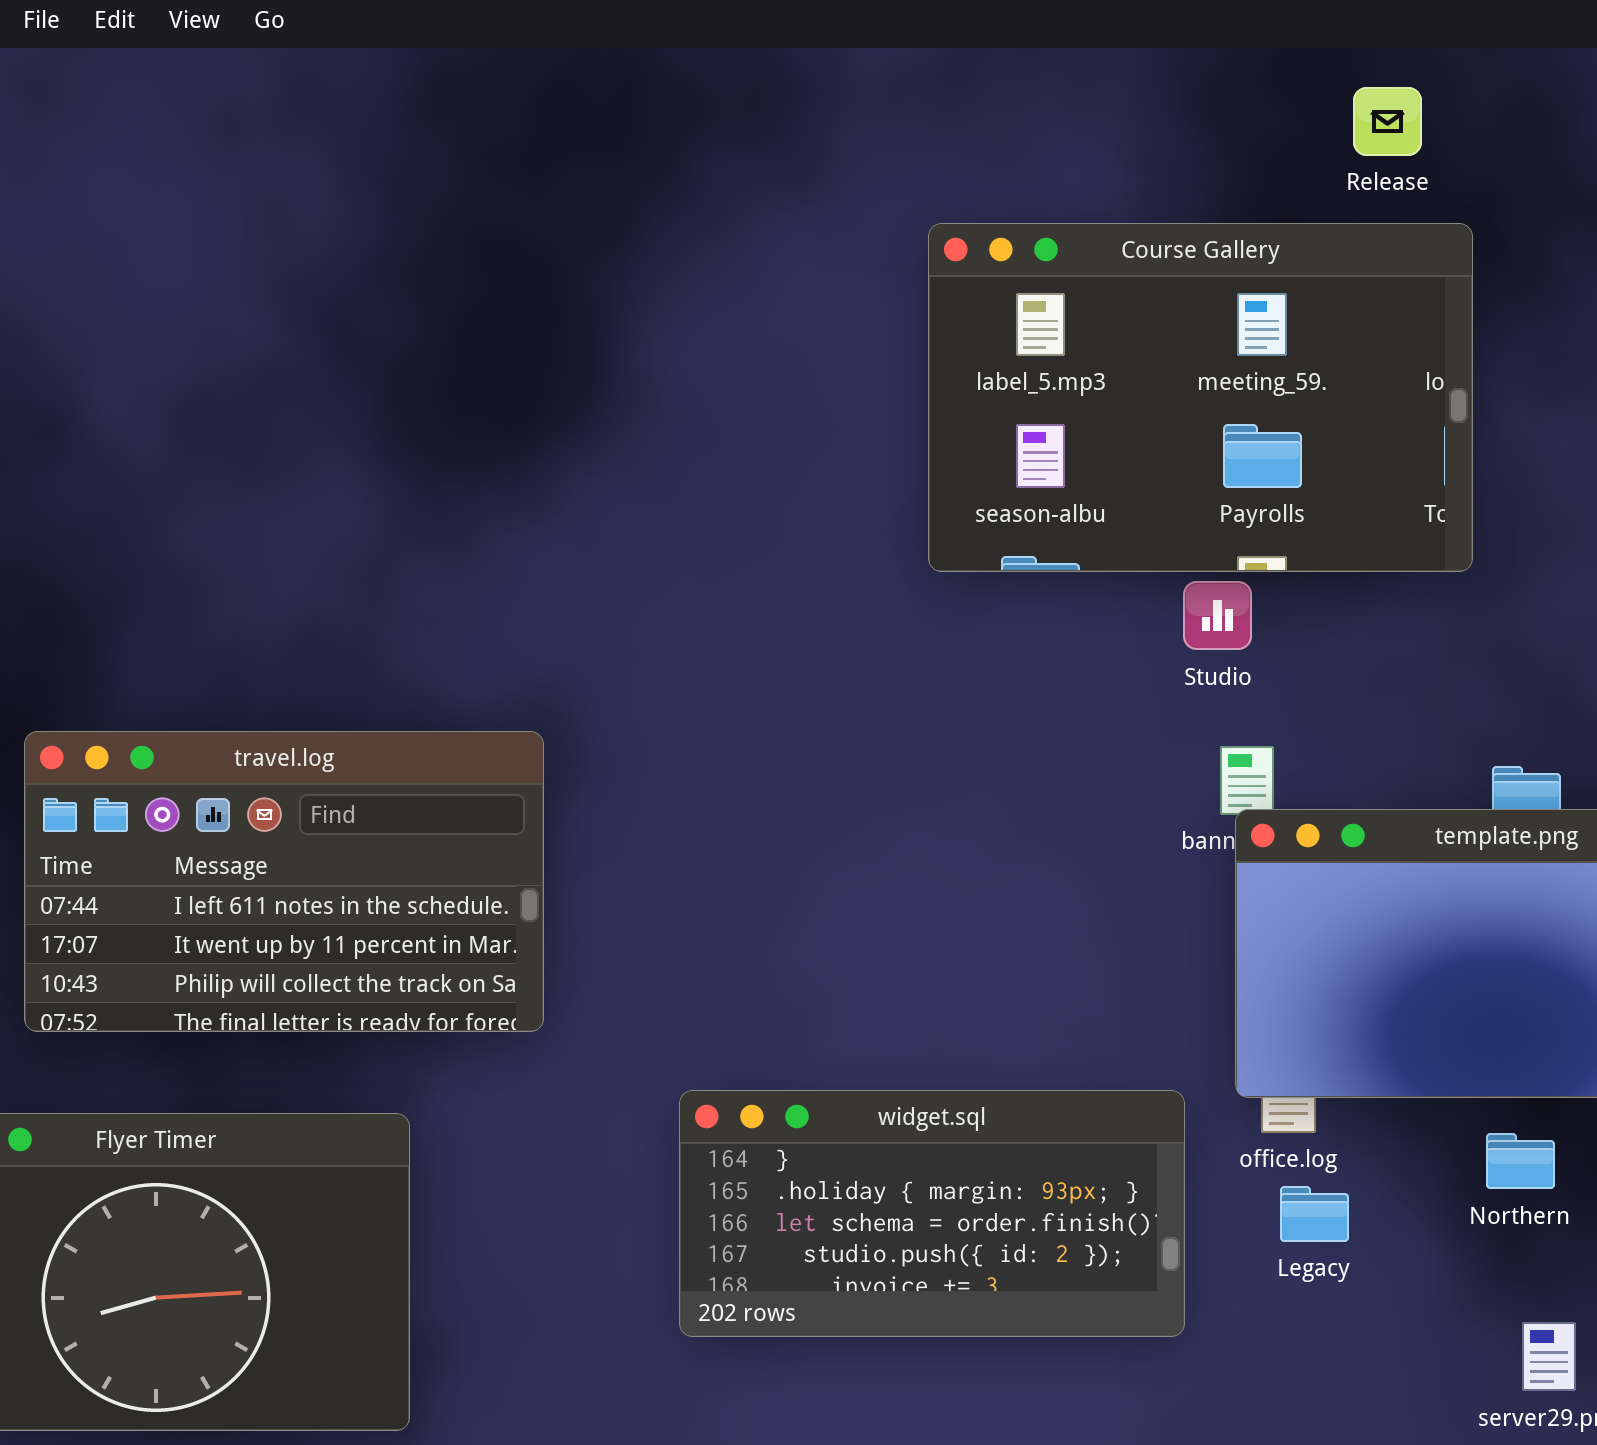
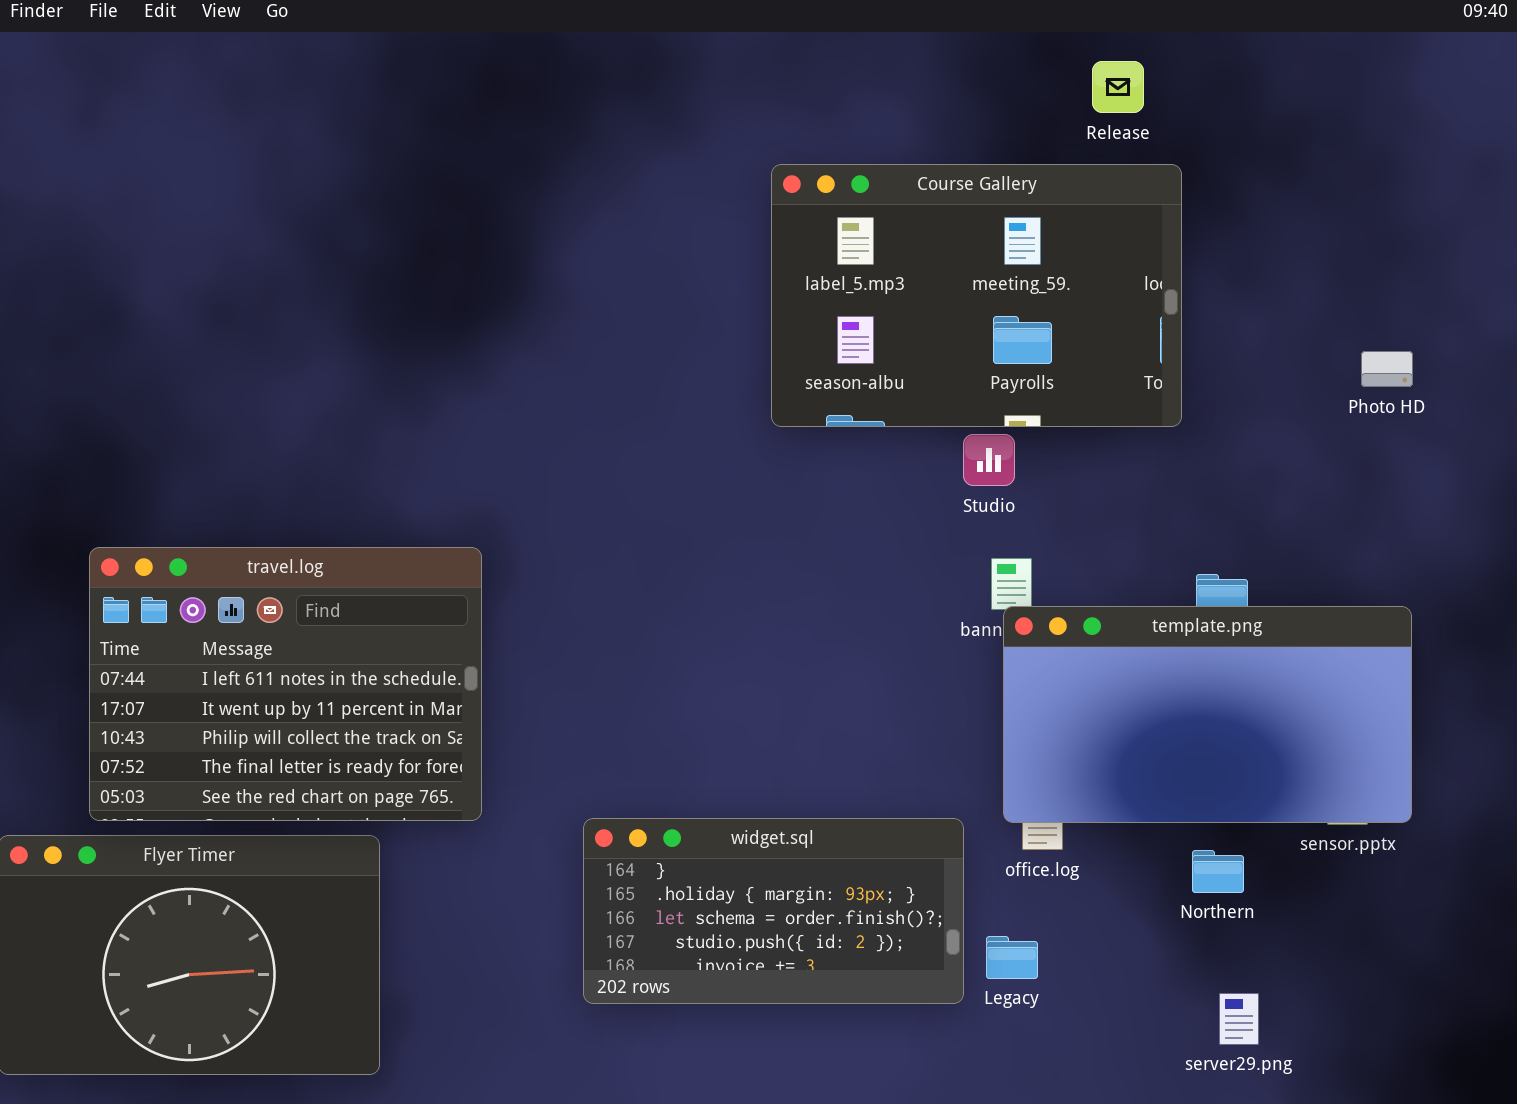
travel.log: [24,731,544,1032] -> [89,547,482,821], resized
Legacy: [1280,1186,1349,1242] -> [986,936,1038,979], moved

